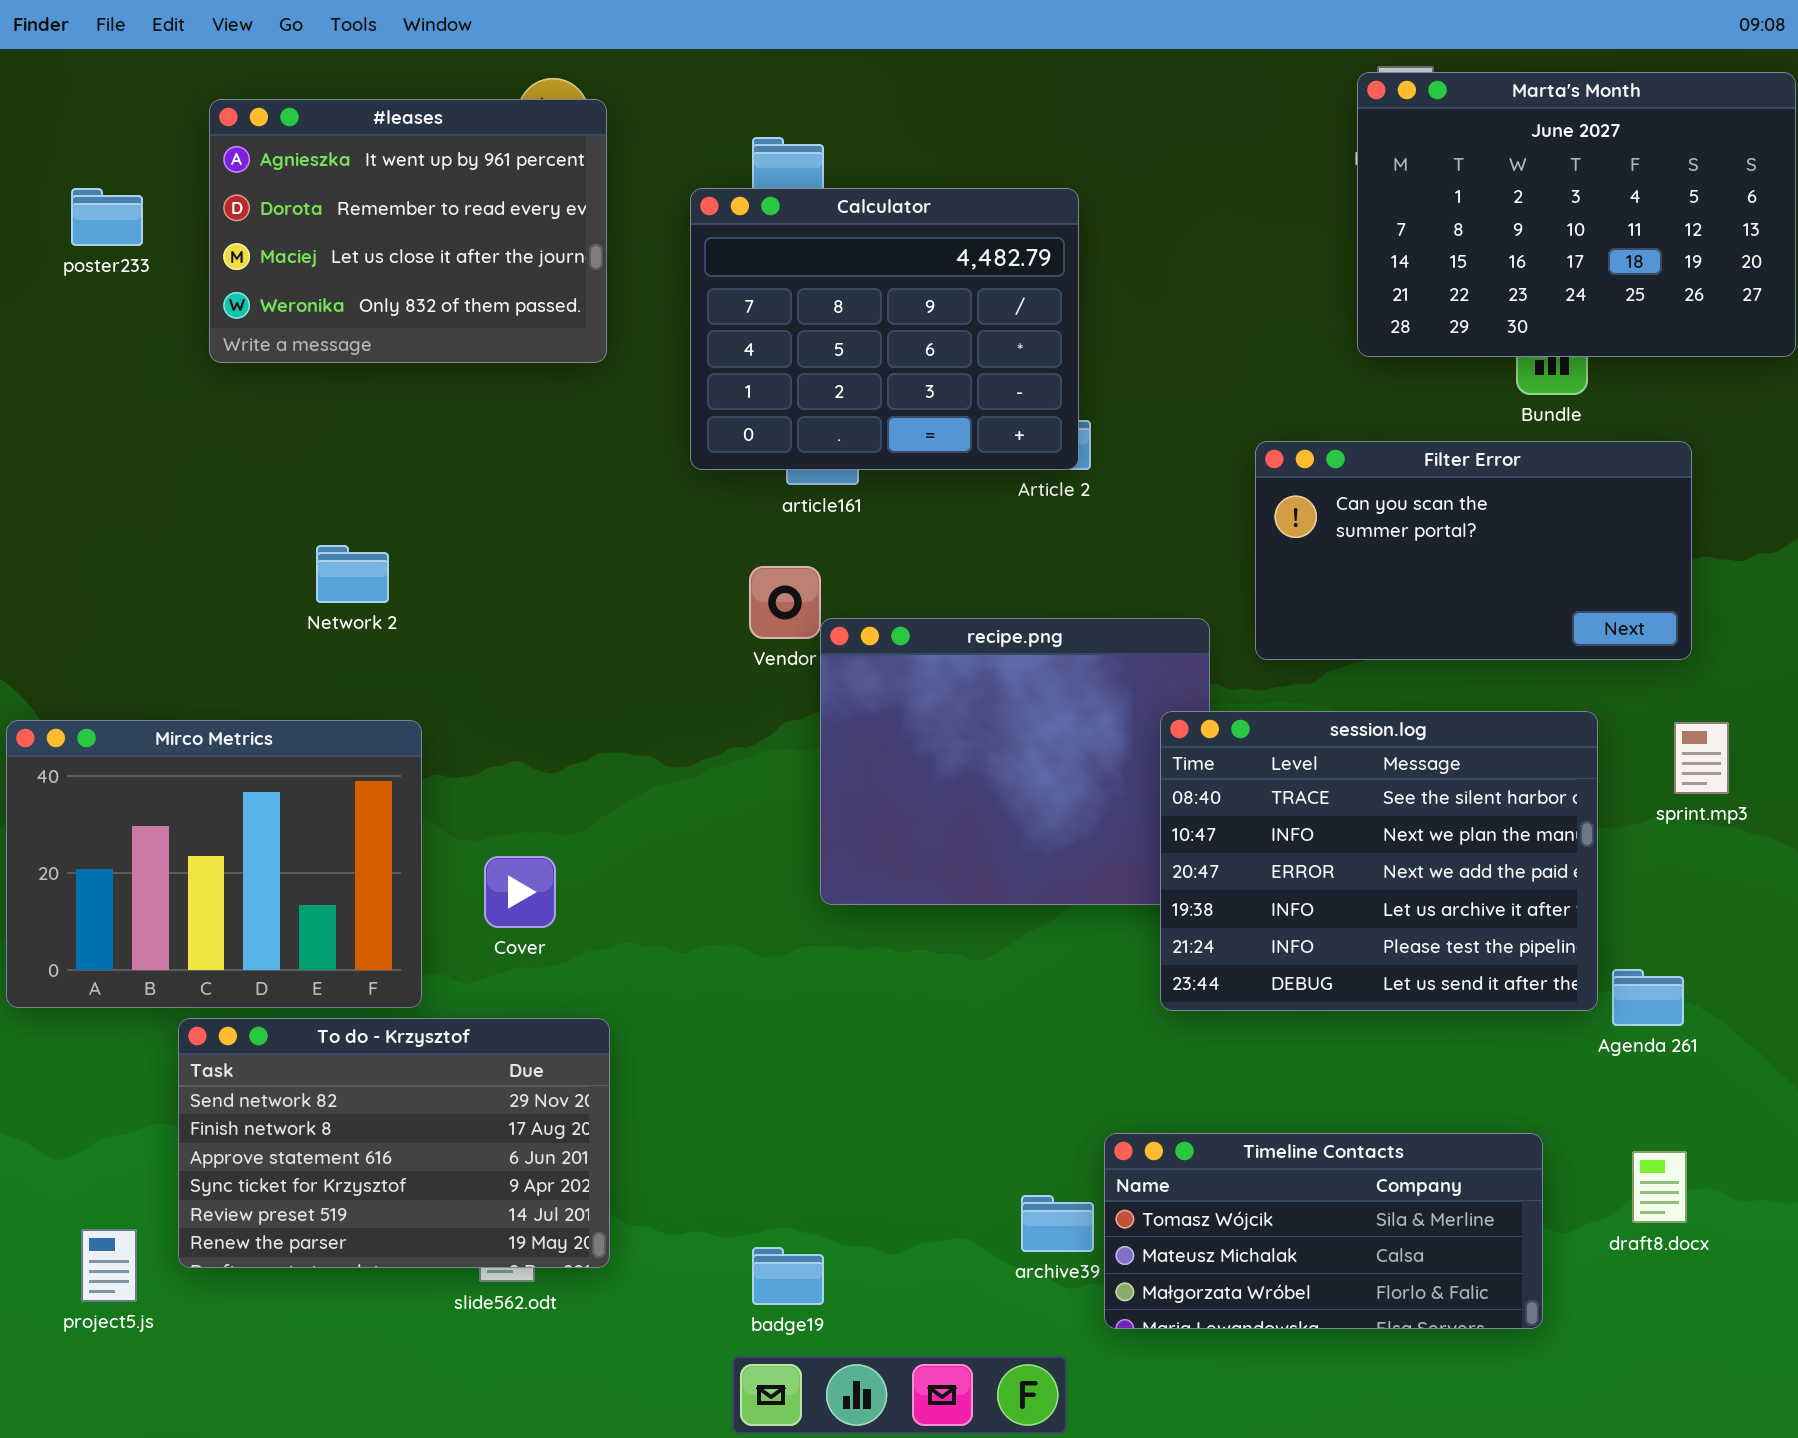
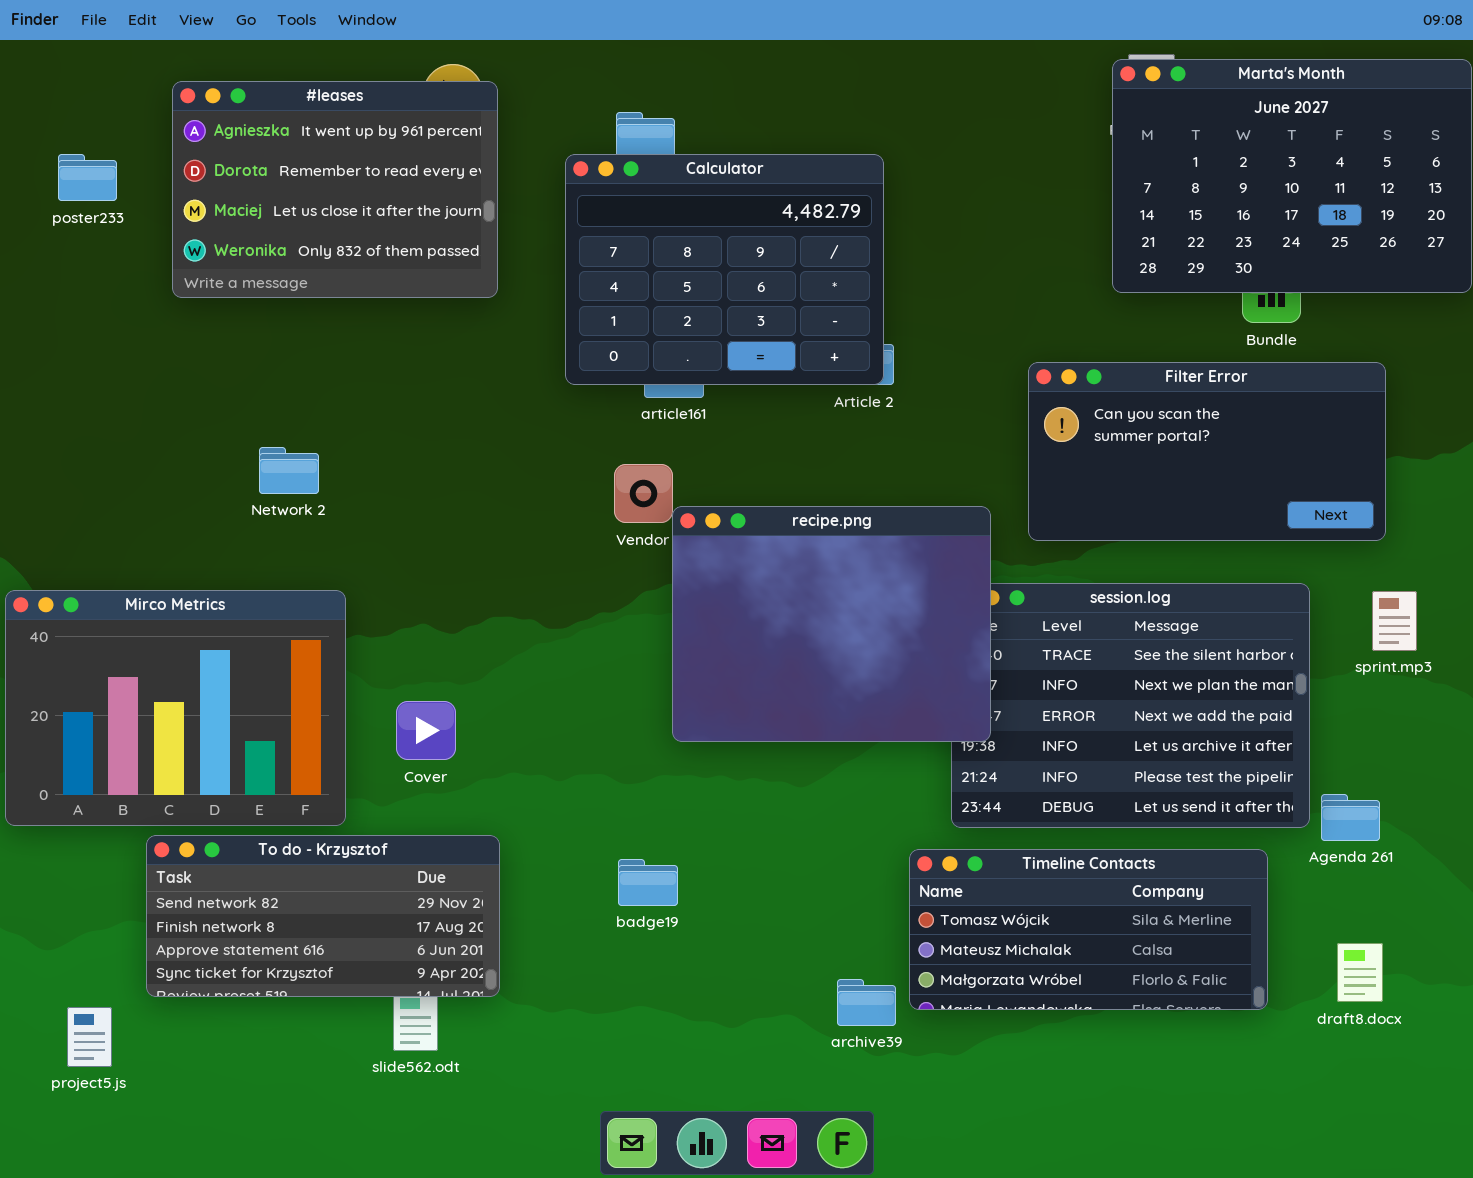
recipe.png: [820,618,1210,905] -> [672,506,991,742], raised
To do - Krzysztof: [178,1018,610,1268] -> [146,835,500,997], resized
Timeline Contacts: [1104,1133,1543,1329] -> [909,849,1268,1010], moved
badge19: [752,1247,824,1305] -> [618,859,678,906], moved

